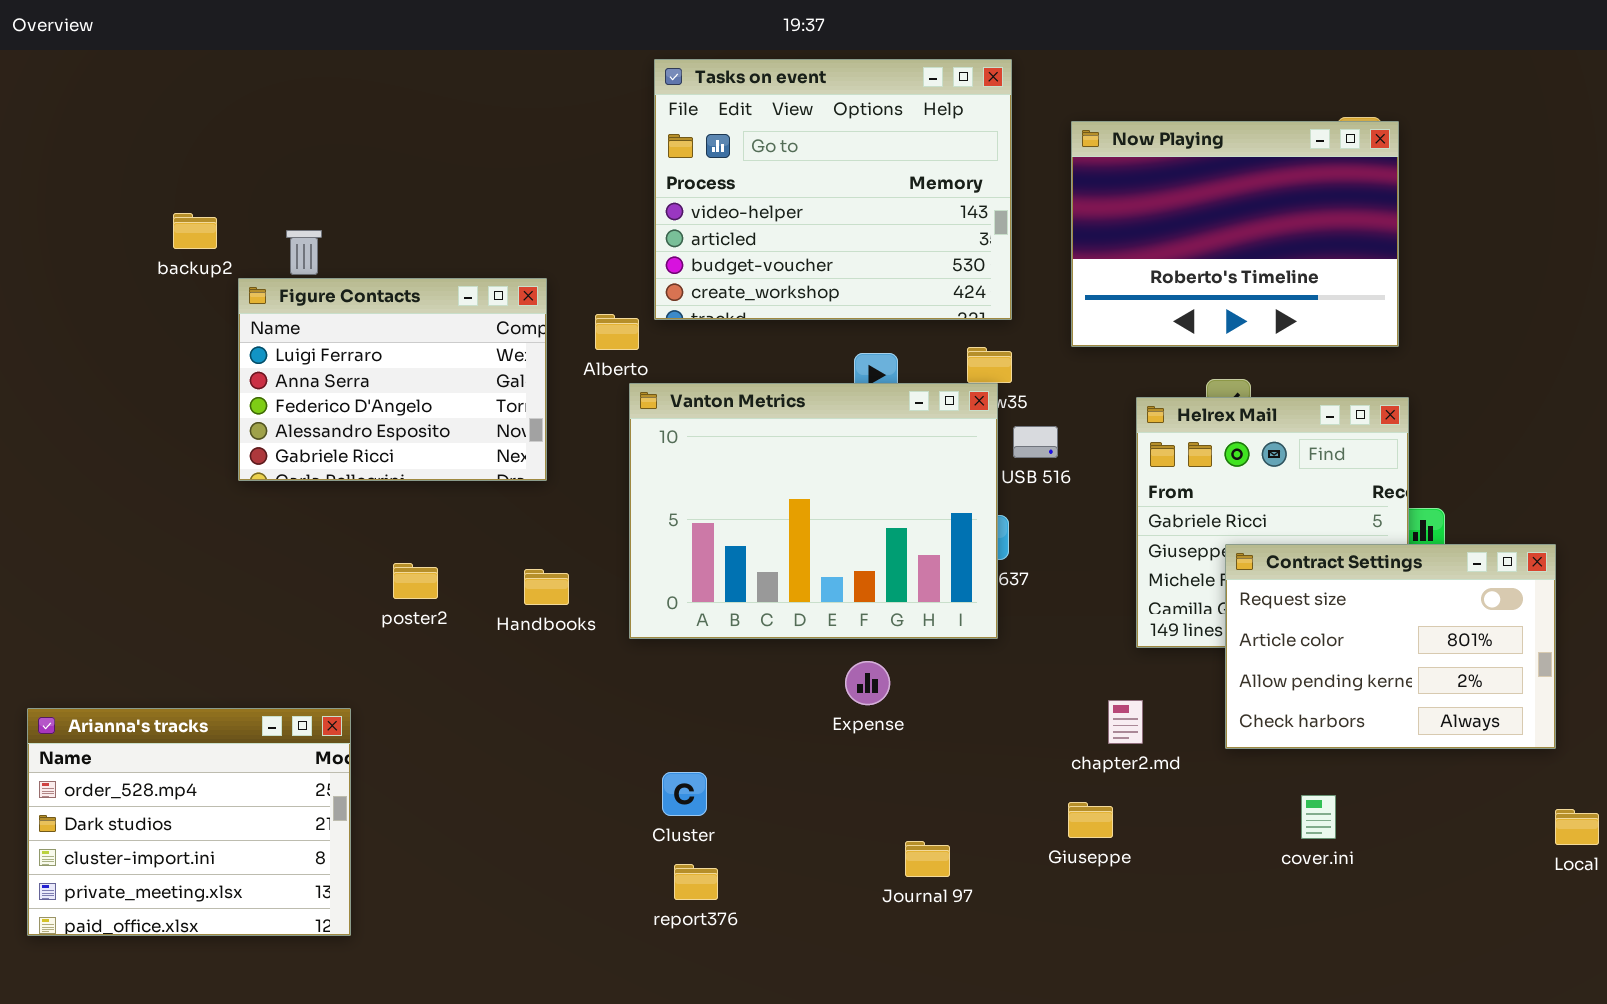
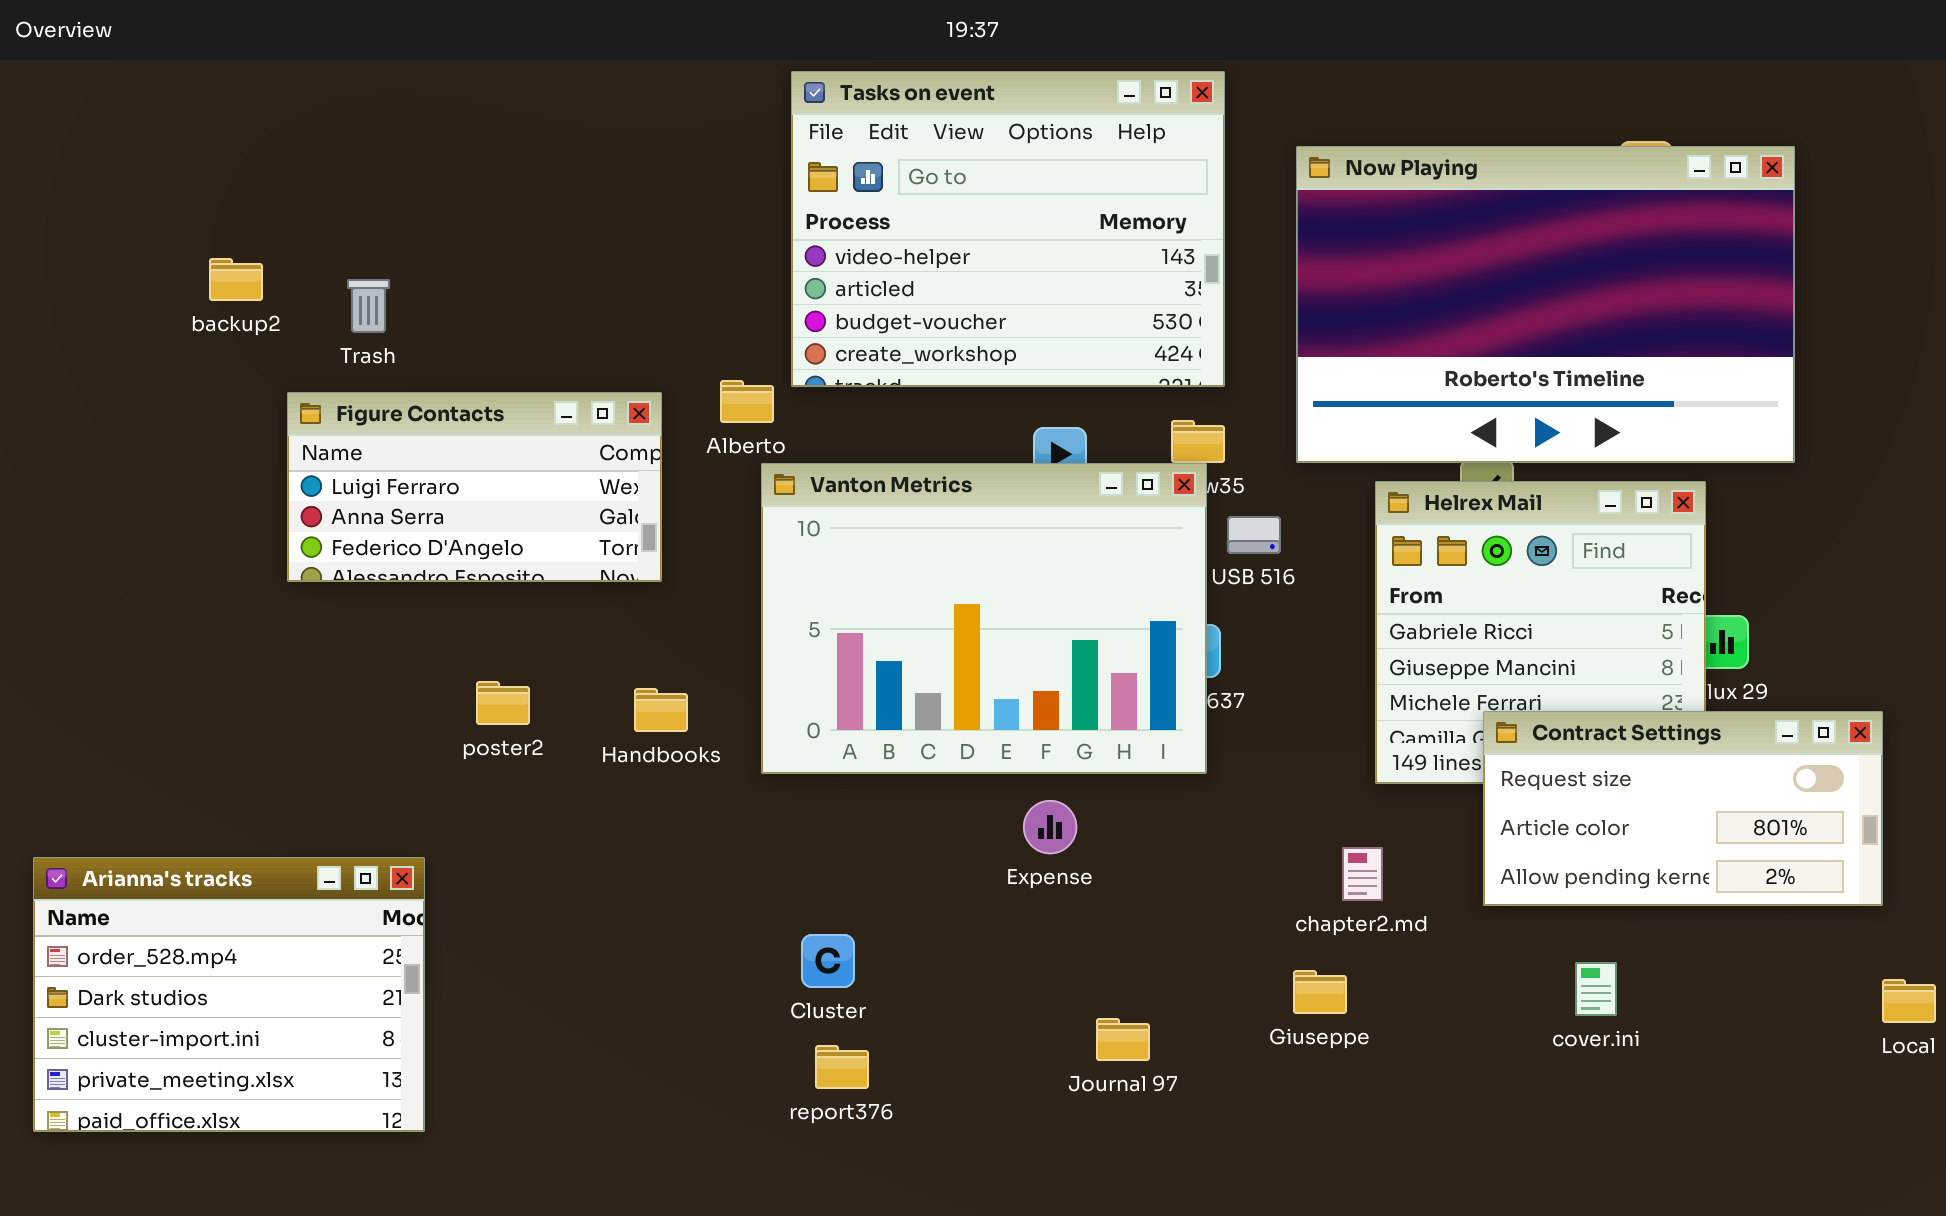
Now Playing: [1071,121,1399,347] -> [1296,146,1795,463], resized
Figure Contacts: [238,278,547,481] -> [287,392,662,582], resized
Contract Settings: [1225,544,1556,749] -> [1483,711,1883,906], resized

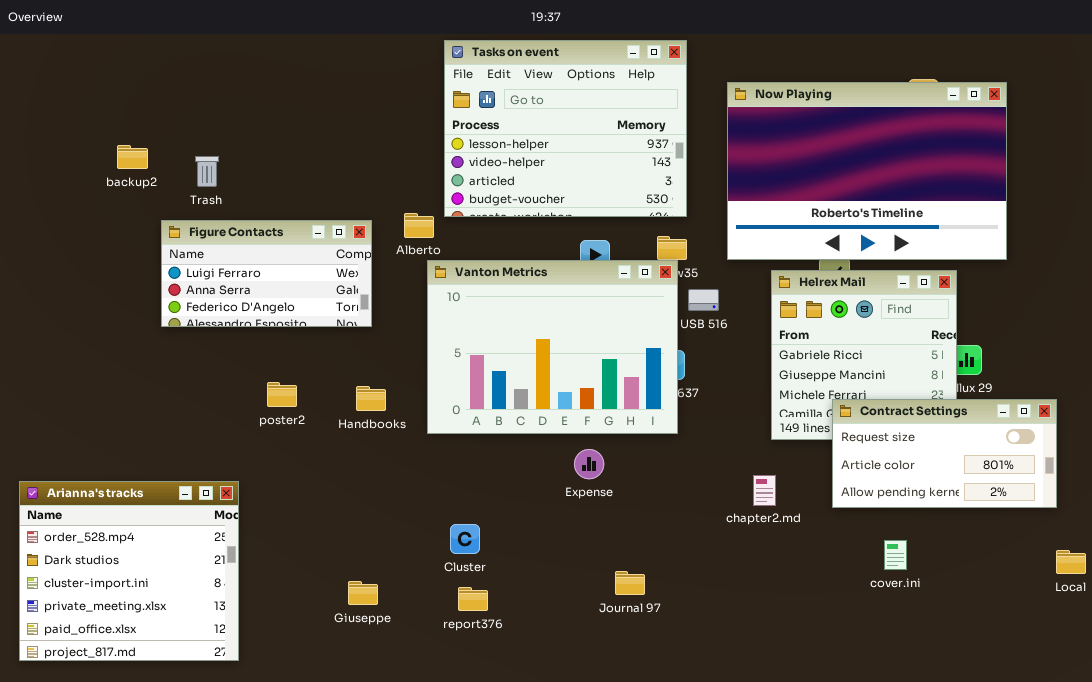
Tasks on event: [791,71,1225,387] -> [444,40,687,217], scrolled up 1 row
Arianna's tracks: [33,857,425,1132] -> [19,481,239,661], resized
Giuseppe: [1293,970,1347,1014] -> [348,581,378,605], moved

